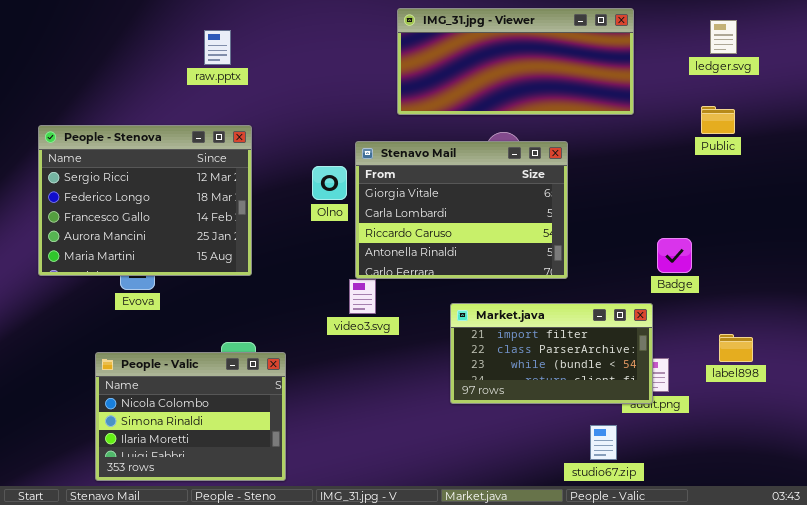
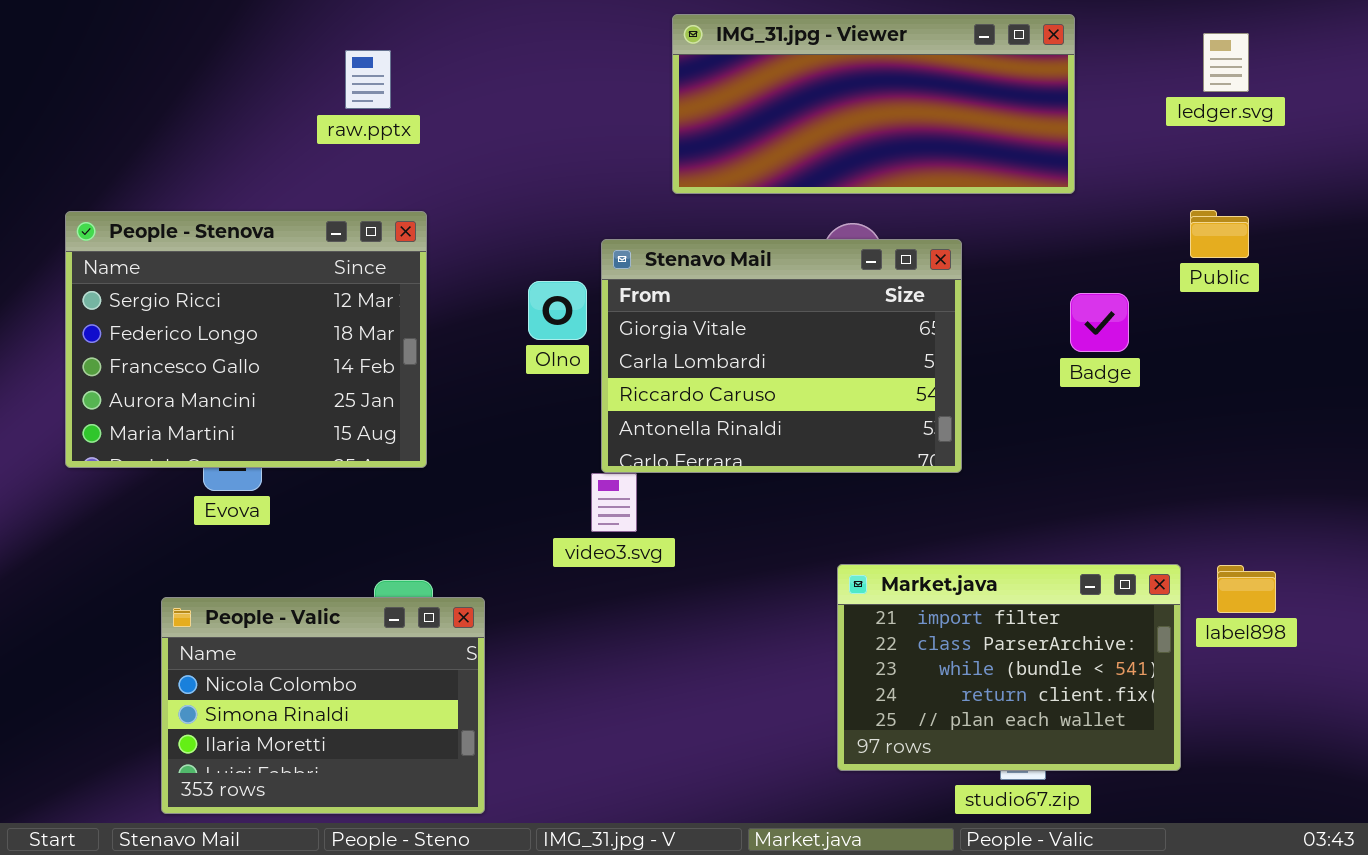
Public: [701,106,735,134] -> [1190,210,1249,258], moved
Badge: [657,238,692,273] -> [1070,293,1129,352], moved
Market.java: [450,303,653,404] -> [837,564,1181,771], moved, resized

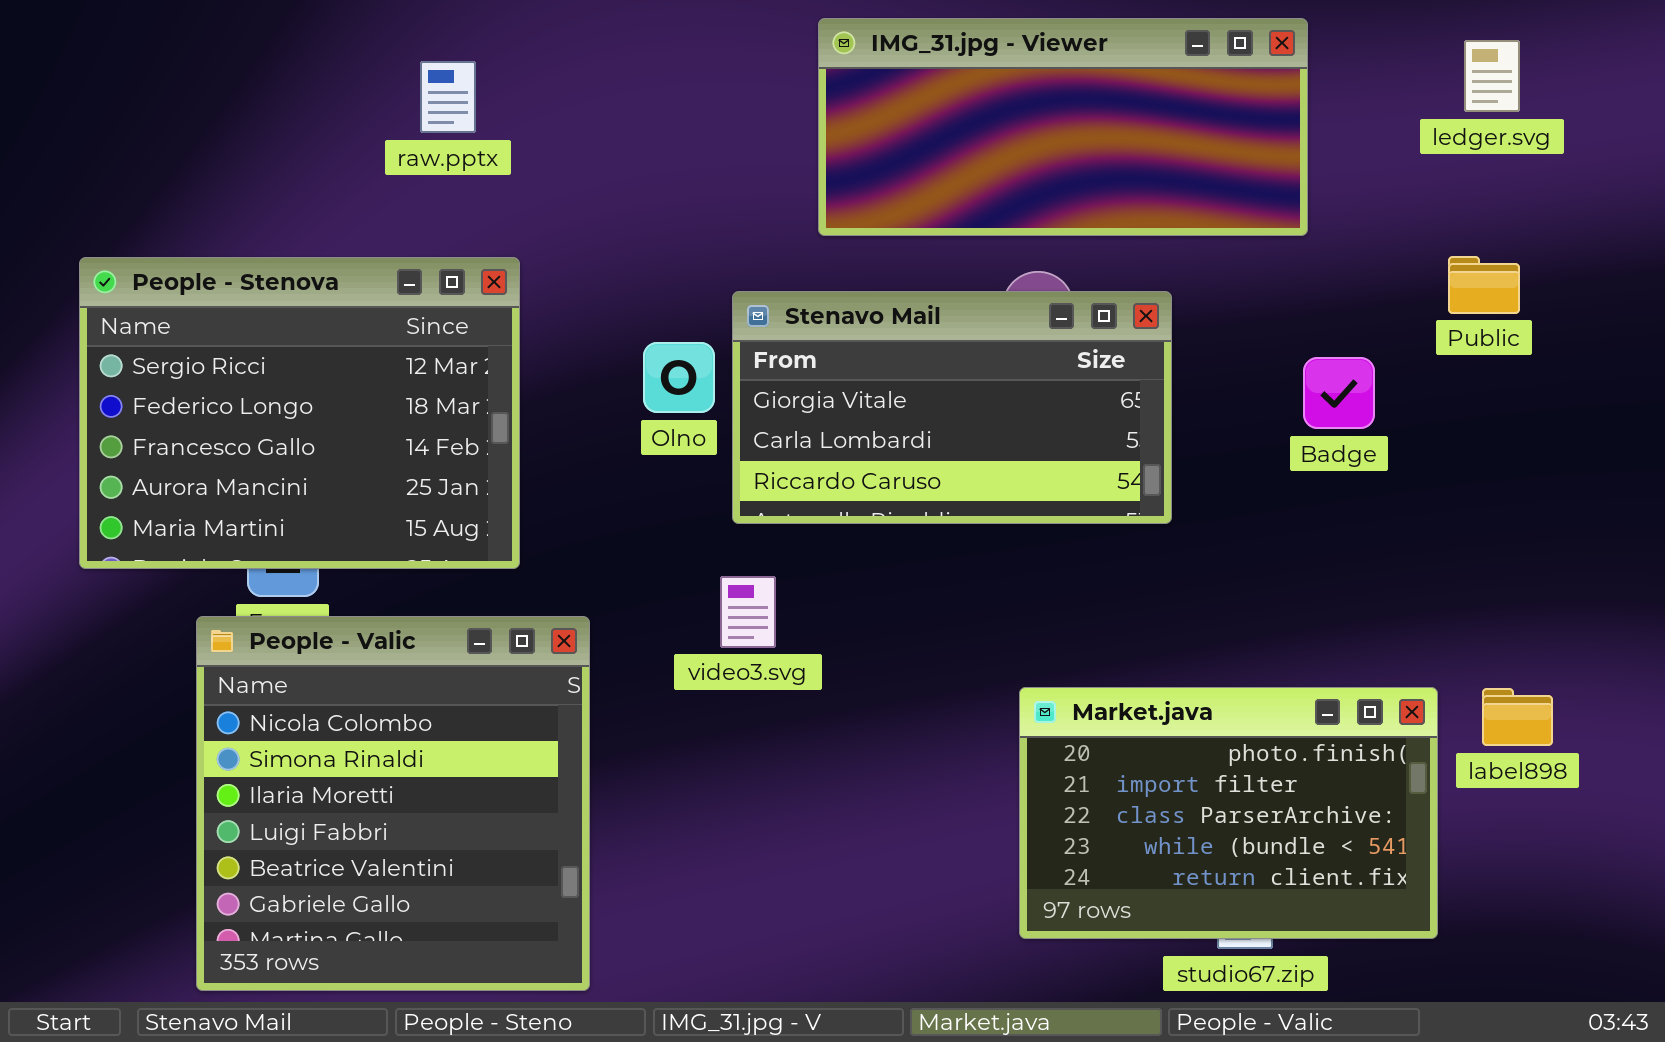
Stenavo Mail: [601,239,962,473] -> [732,291,1172,524], resized
Market.java: [837,564,1181,771] -> [1019,687,1438,939], scrolled up 1 row
People - Valic: [161,597,485,814] -> [196,616,590,991], resized

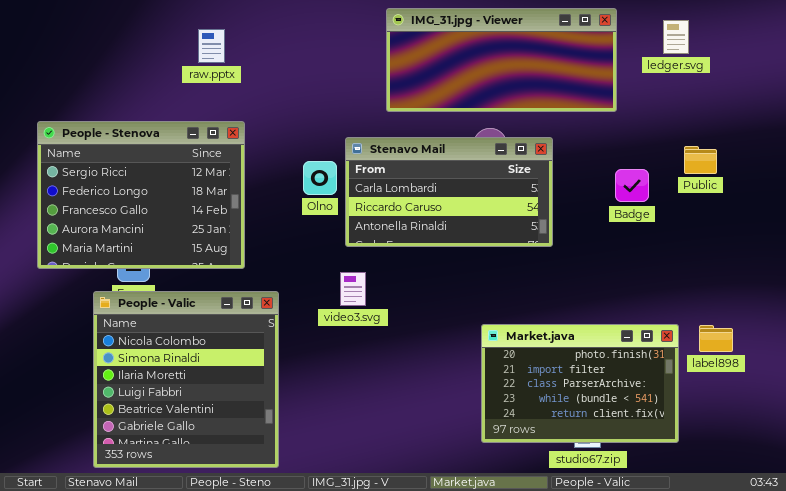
ledger.svg: [1464,40,1520,112] -> [663,20,689,54], moved
Public: [1448,256,1520,314] -> [684,146,717,174], moved
Stenavo Mail: [732,291,1172,524] -> [345,137,553,247], scrolled down 1 row

